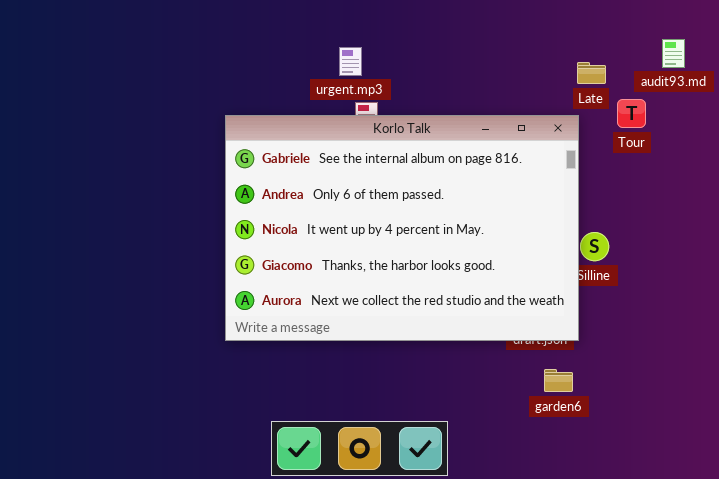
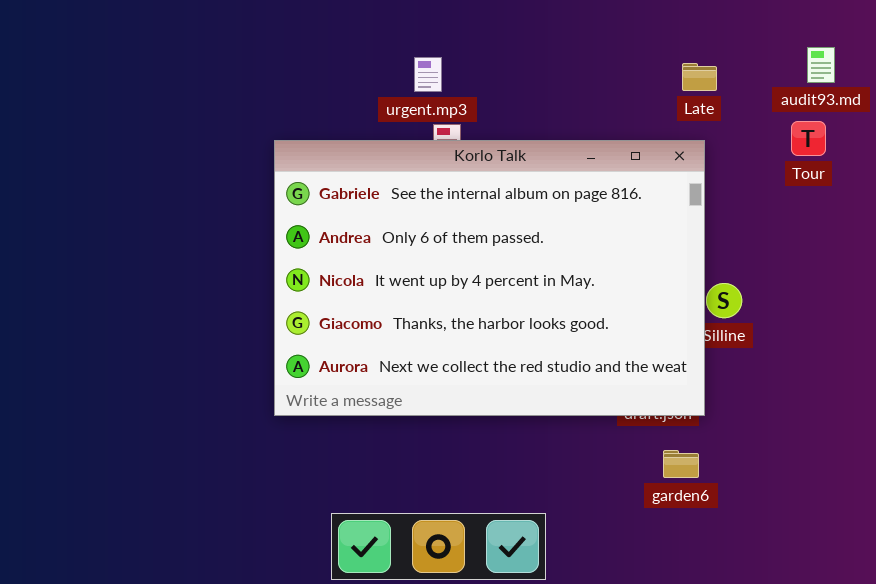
Late: [577,62,606,84] -> [682,63,717,91], moved
Tour: [617,99,646,128] -> [791,121,826,156], moved

